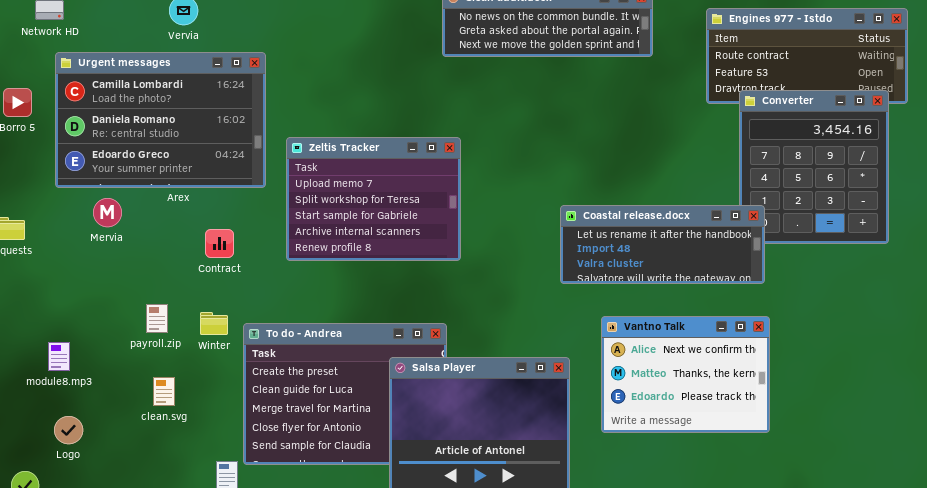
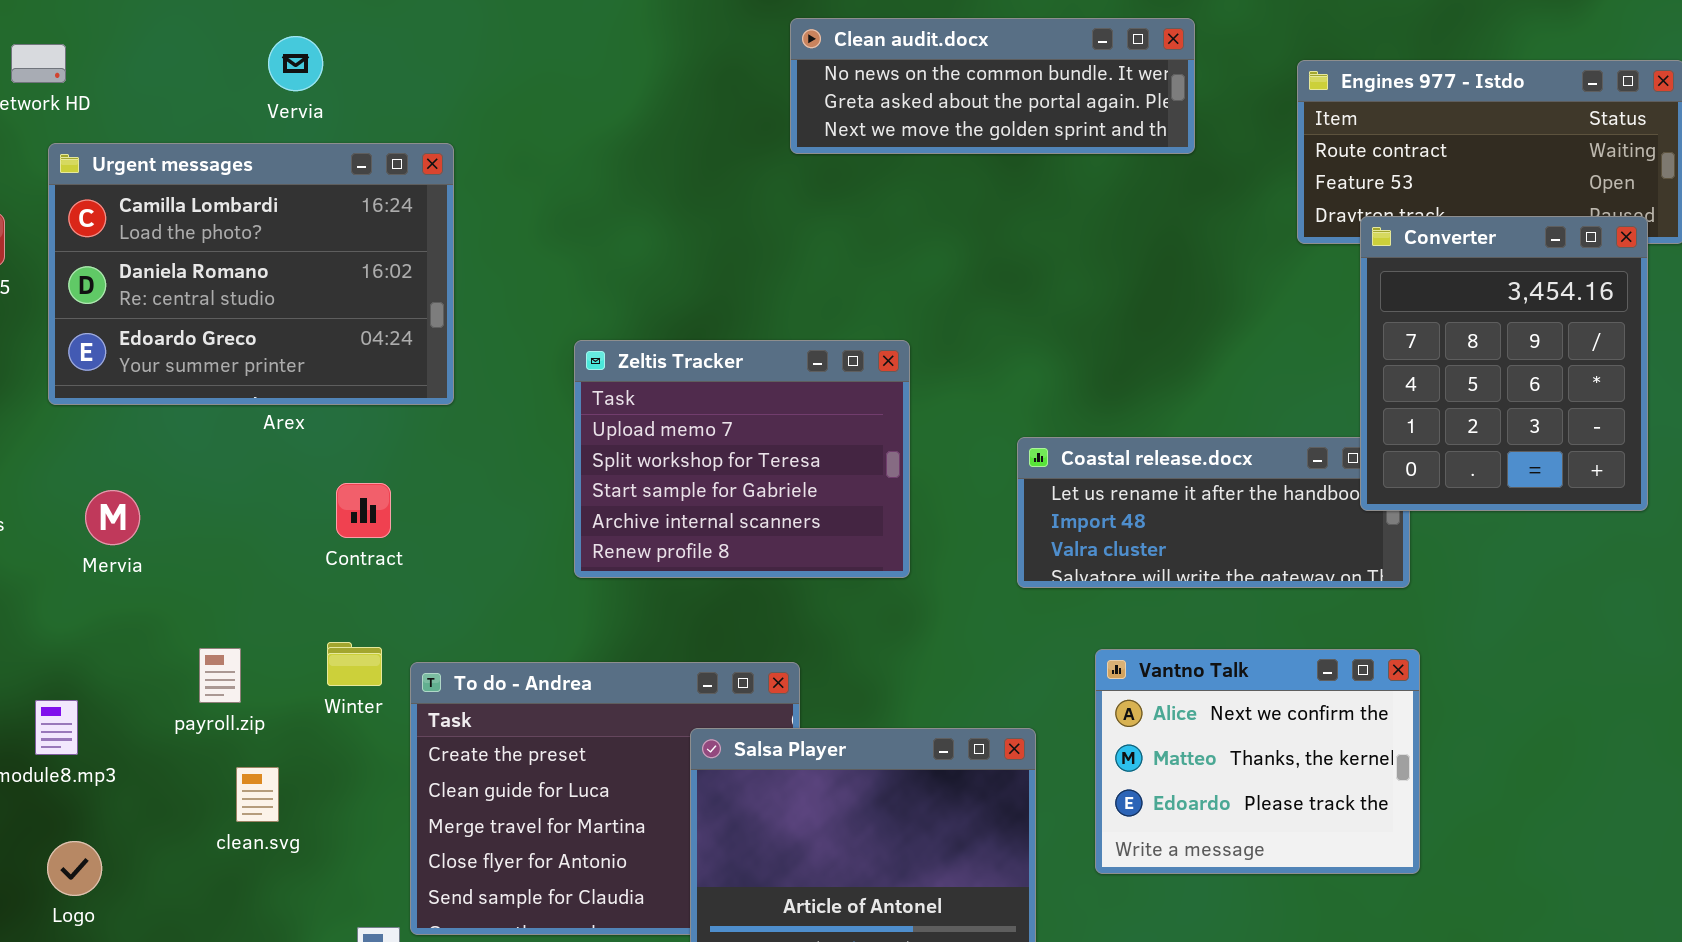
Converter: [739,90,889,244] -> [1360,216,1648,511], raised
Zeltis Tracker: [286,137,461,261] -> [574,340,910,578], moved
Mervia: [93,198,122,227] -> [85,490,140,545], moved
payroll.zip: [146,304,168,333] -> [199,648,241,703], moved

